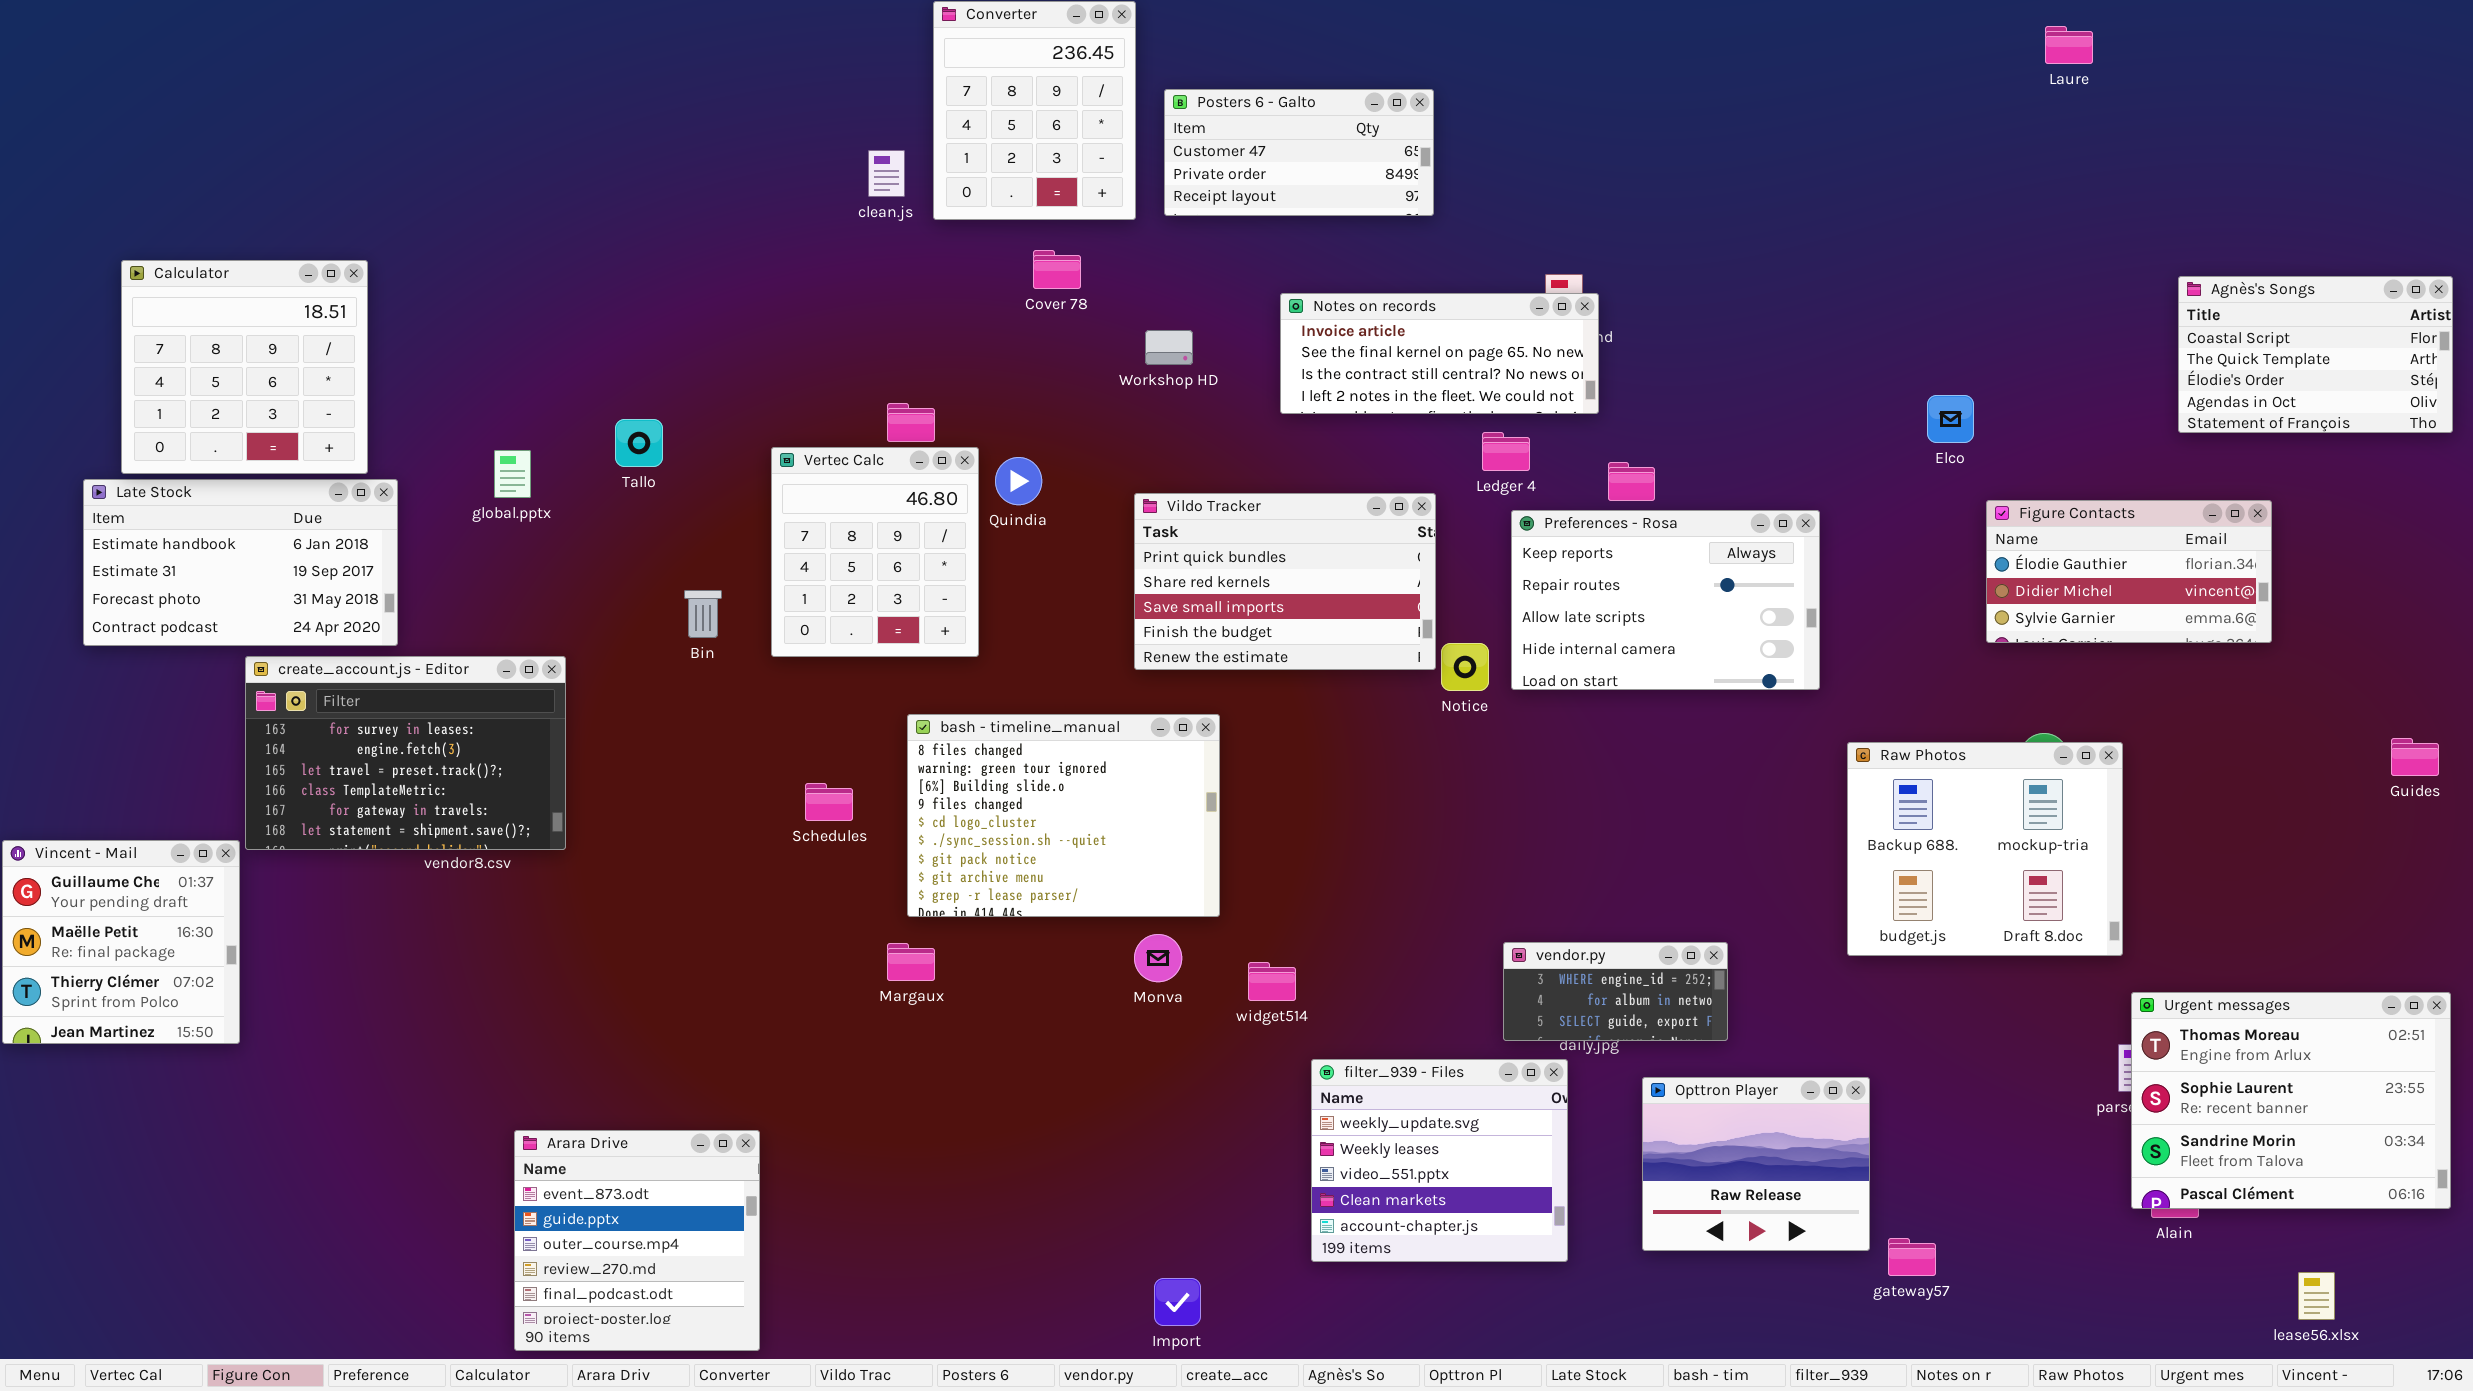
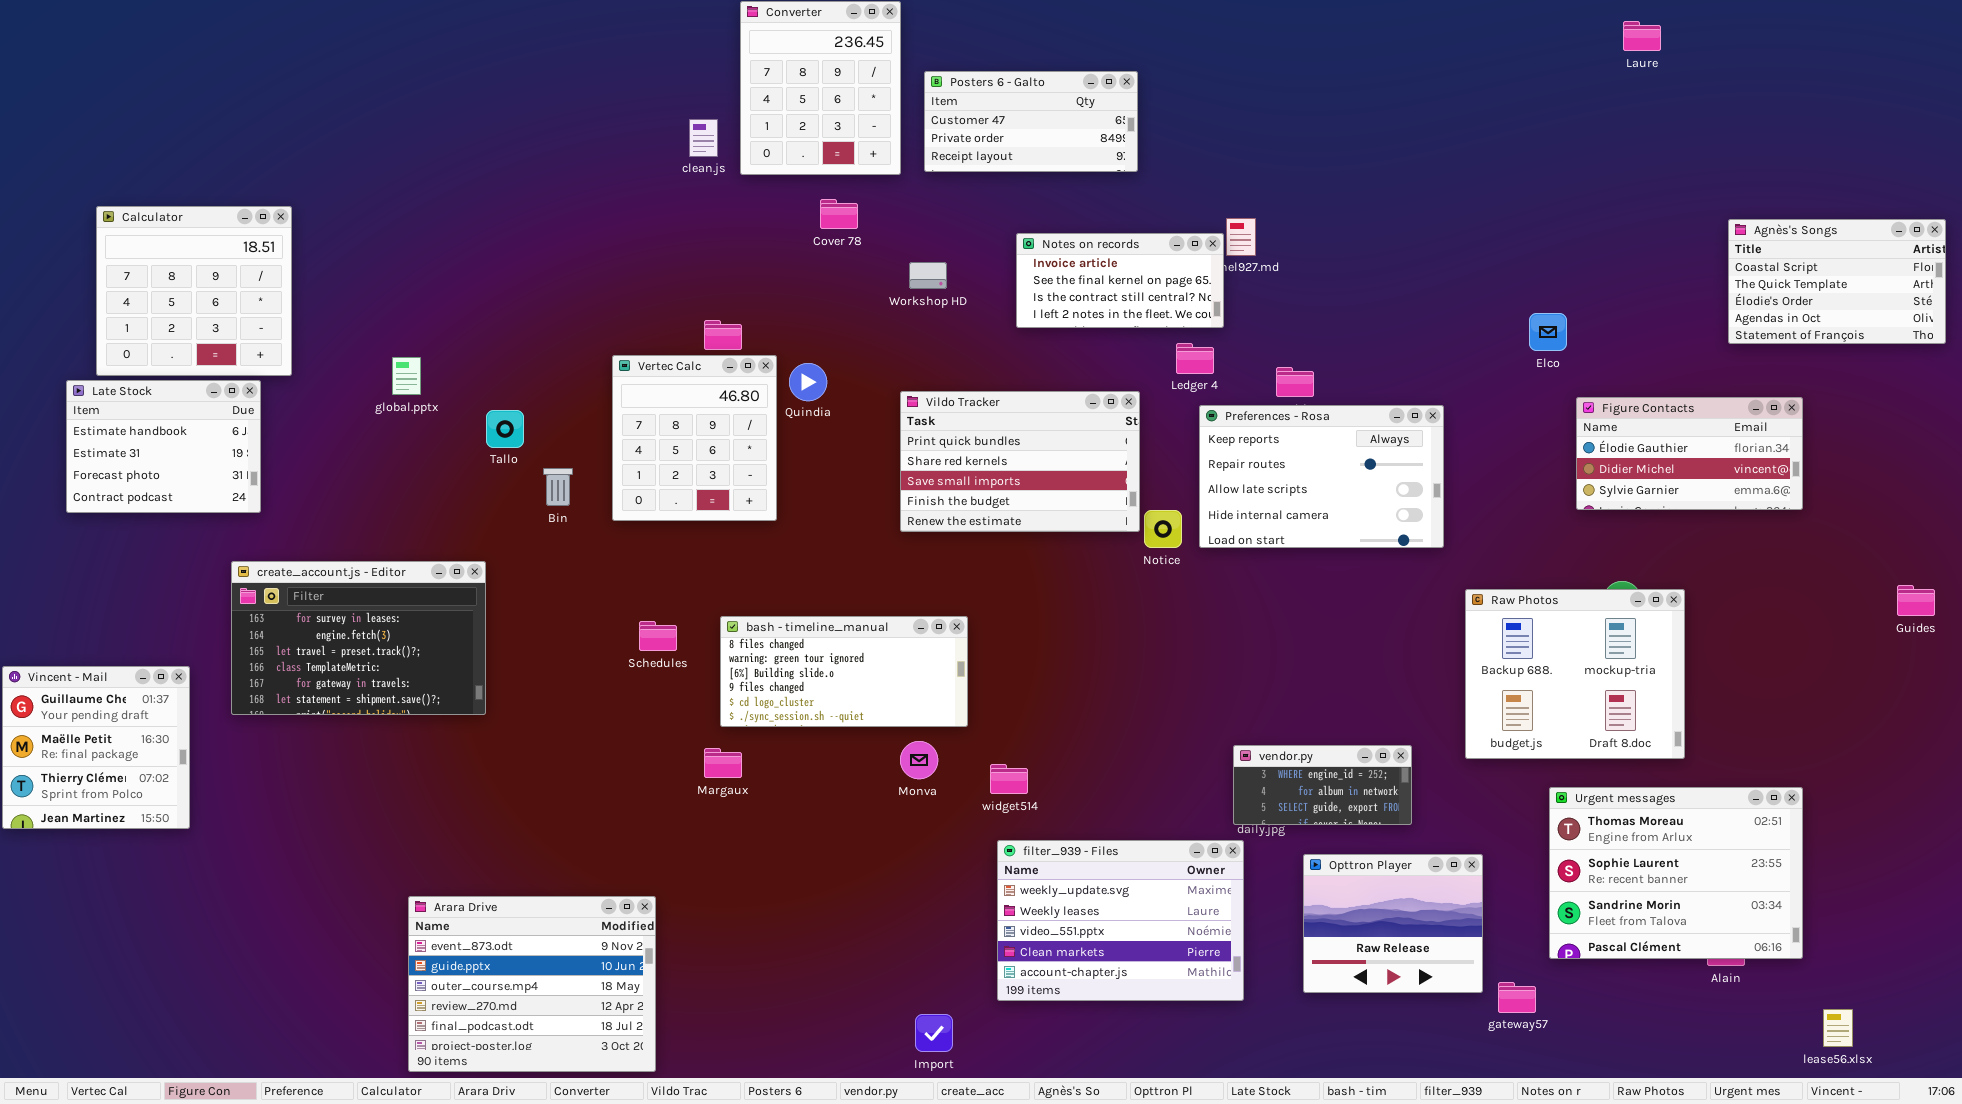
Notes on records: [1280,293,1599,414] -> [1016,233,1224,328], resized
Tallo: [615,419,663,467] -> [486,410,524,448], moved
Late Stock: [83,479,398,646] -> [66,380,261,513], resized
create_account.js - Editor: [245,656,566,850] -> [231,561,486,715], moved
bash - timeline_manual: [907,714,1220,917] -> [720,616,968,727], resized
vendor.py: [1503,942,1728,1041] -> [1233,745,1412,825], moved
Urgent messages: [2131,992,2451,1209] -> [1549,787,1803,959], moved
filter_939 - Files: [1311,1059,1568,1262] -> [997,840,1244,1001], resized
Arara Drive: [514,1130,760,1351] -> [408,896,656,1072], resized

